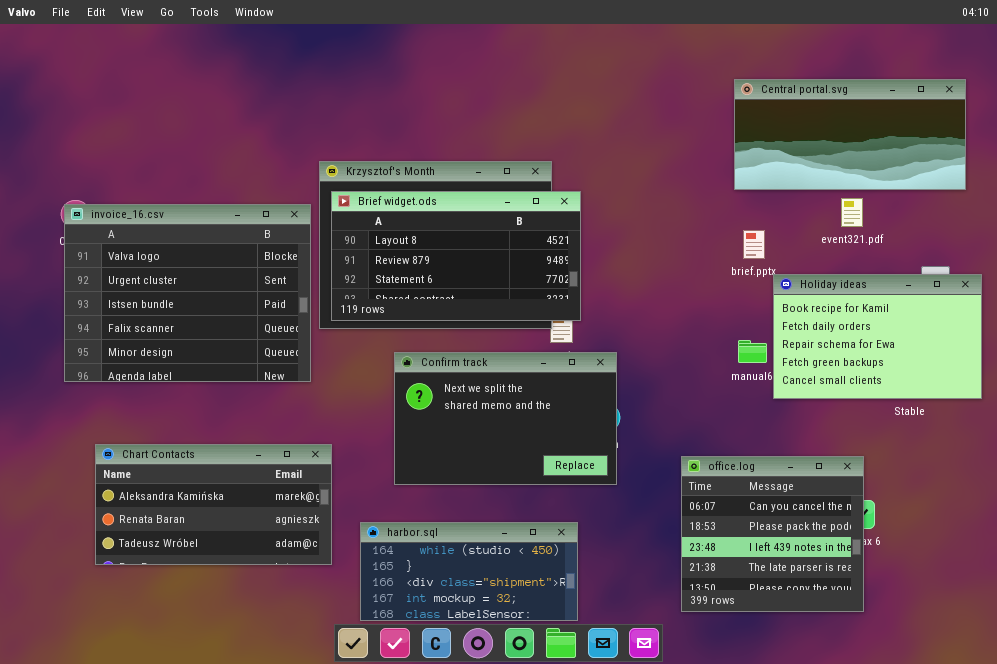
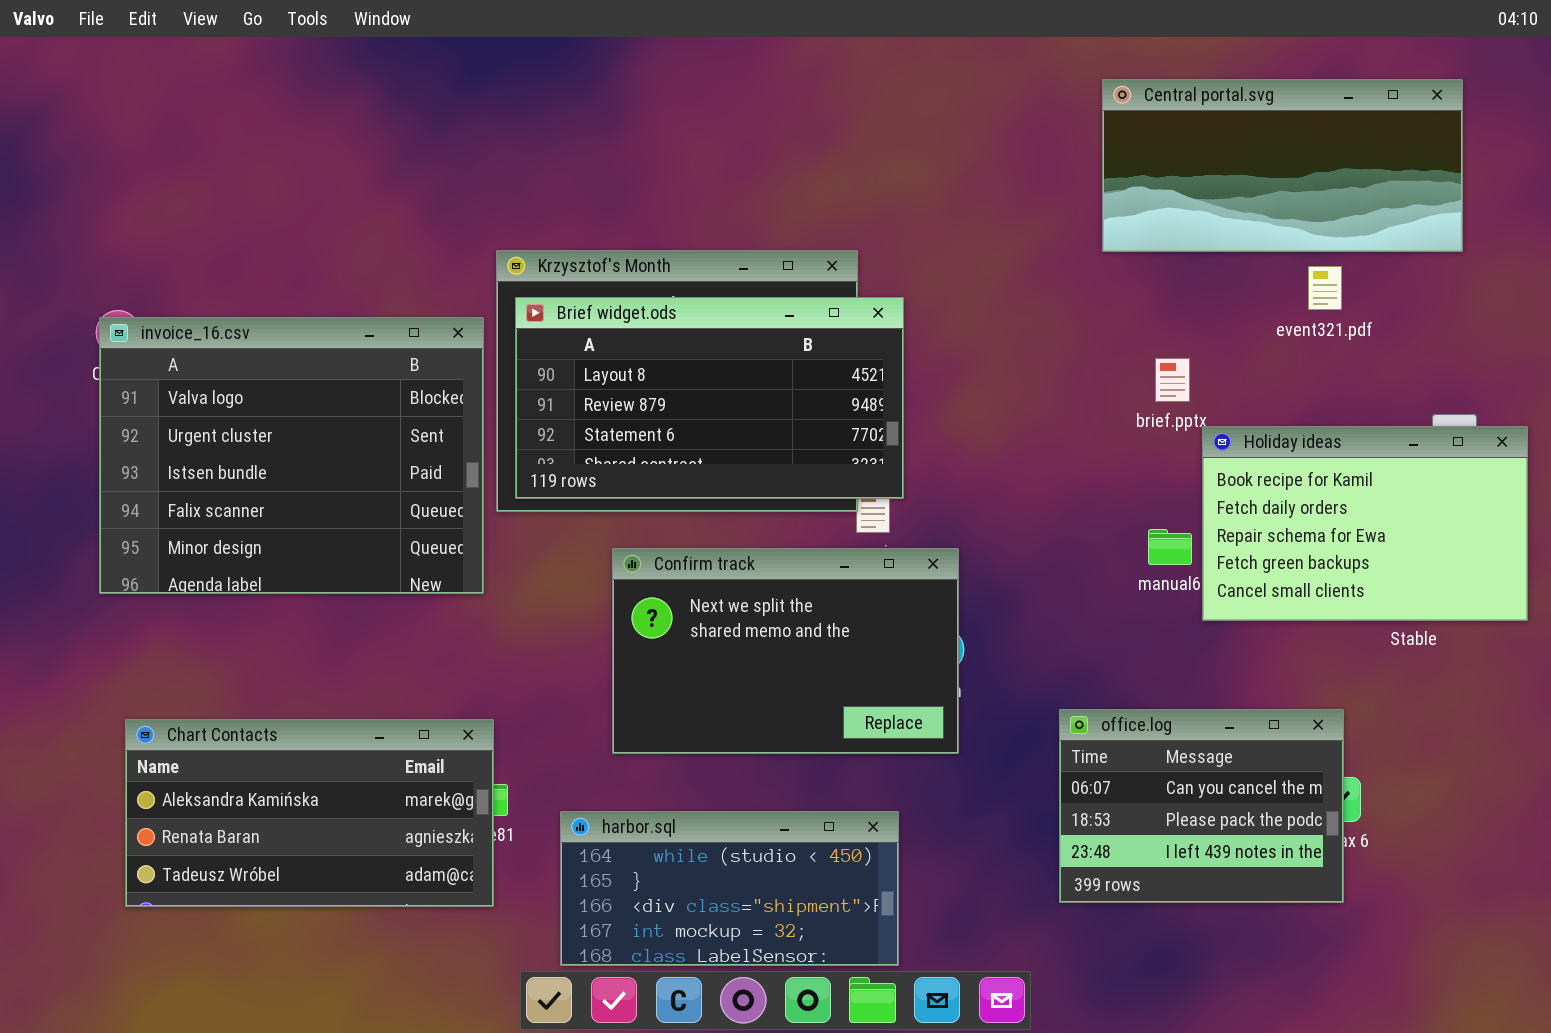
Central portal.svg: [734,79,966,190] -> [1102,79,1463,252], moved
event321.pdf: [841,198,863,227] -> [1308,266,1342,310], moved
Chart Contacts: [95,444,332,565] -> [125,719,494,907], moved
office.log: [681,456,864,612] -> [1059,709,1344,903], resized

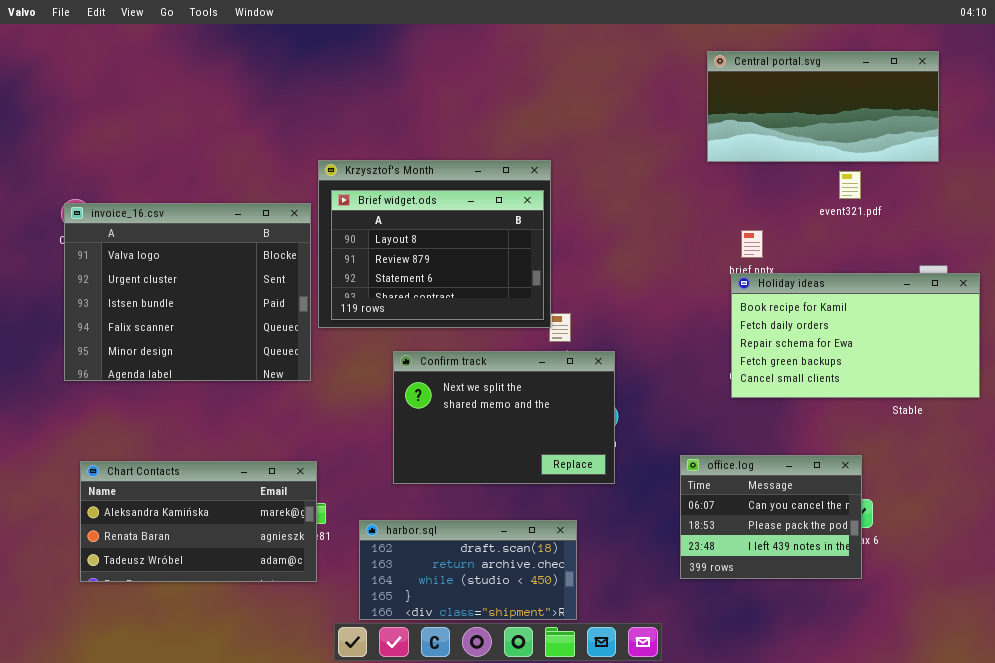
Brief widget.ods: [515,297,904,499] -> [331,190,544,320], resized
Holiday ideas: [1202,426,1528,621] -> [731,273,980,398], resized
harbor.sql: [560,811,899,966] -> [359,520,577,620], scrolled up 2 rows

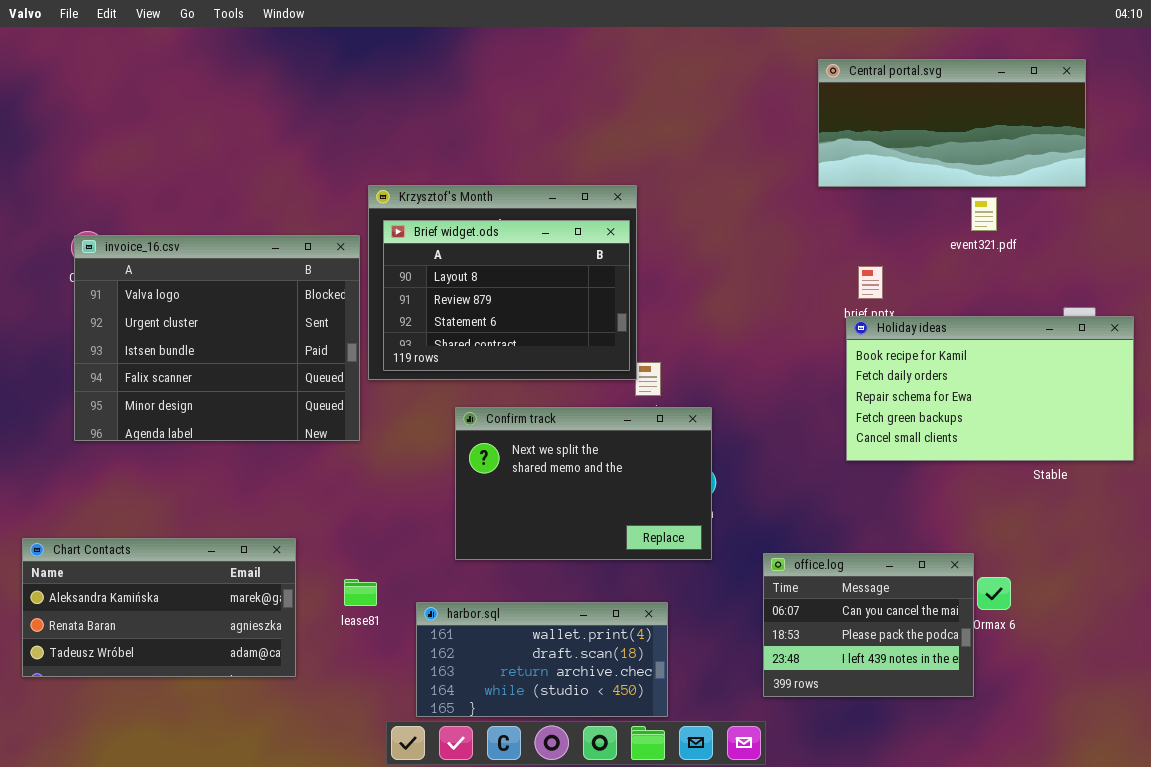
office.log: [680,455,862,579] -> [763,553,974,697], moved
Chart Contacts: [80,461,317,582] -> [22,538,296,677], moved
harbor.sql: [359,520,577,620] -> [416,602,668,717], scrolled up 1 row

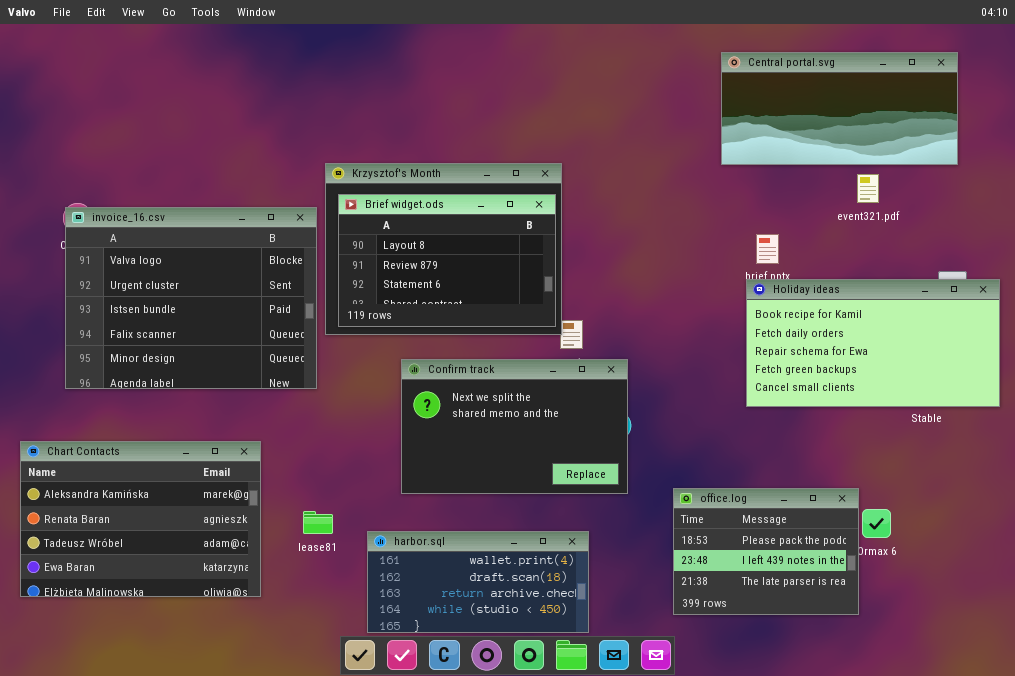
Chart Contacts: [22,538,296,677] -> [20,441,261,597], resized
office.log: [763,553,974,697] -> [673,488,859,615], scrolled down 1 row

